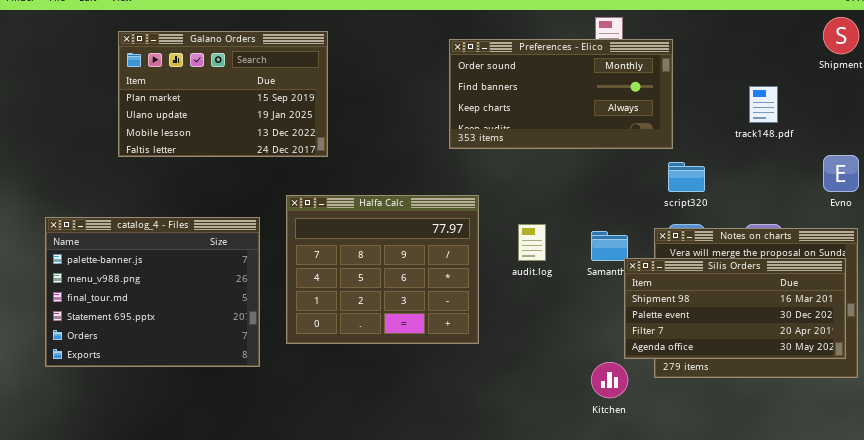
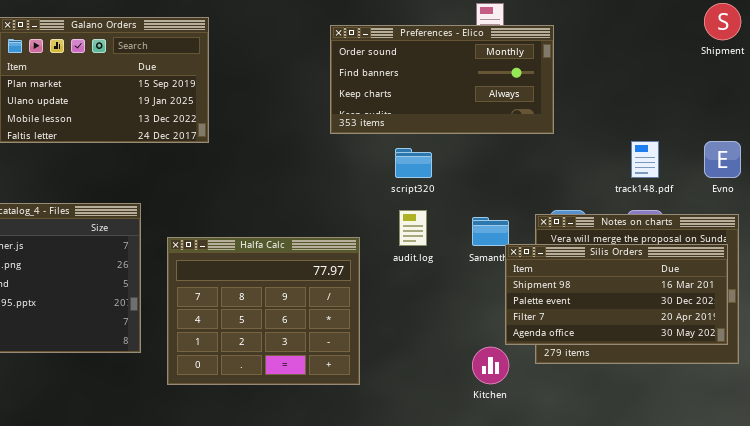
track148.pdf: [749,86,778,123] -> [631,141,659,178], moved
script320: [668,162,705,192] -> [395,148,432,178], moved
Halfa Calc: [286,195,479,344] -> [167,237,360,385], moved

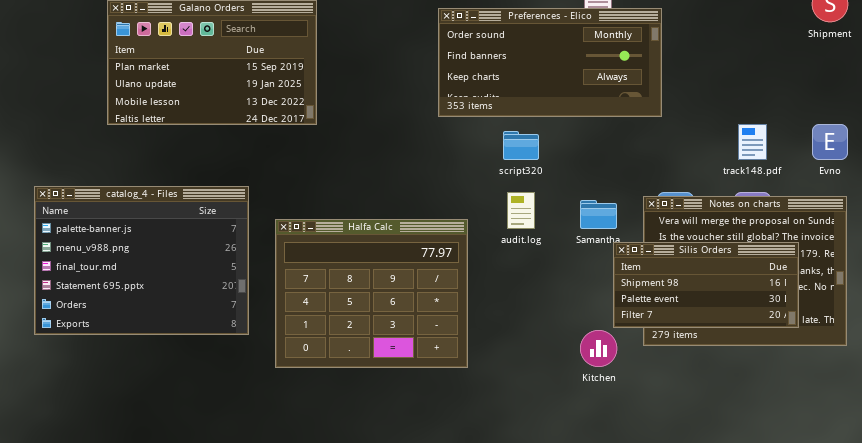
Silis Orders: [505,244,728,345] -> [613,242,799,328], resized

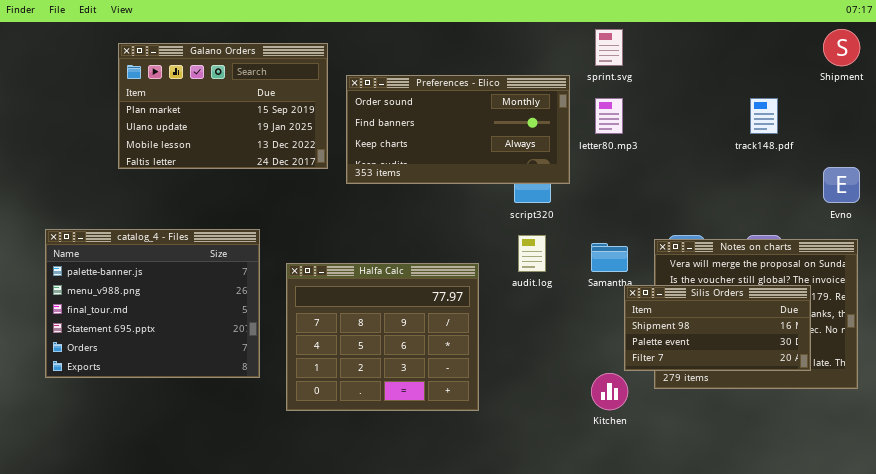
Preferences - Elico: [438,8,662,117] -> [346,75,570,184], moved
track148.pdf: [738,124,767,160] -> [750,98,778,134], moved

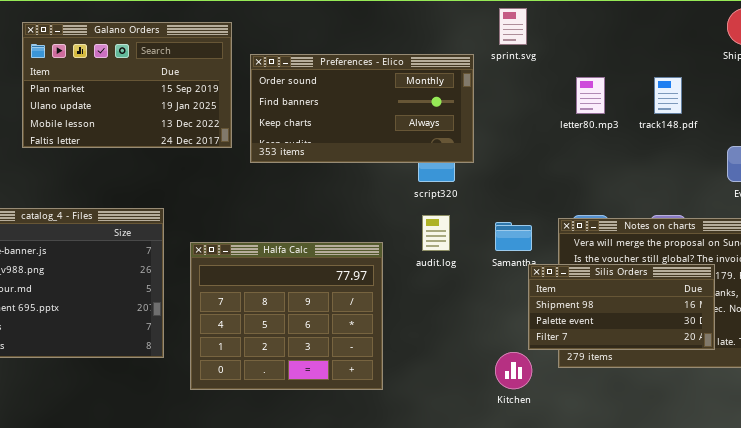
letter80.mp3: [595,98,623,134] -> [576,77,605,114], moved

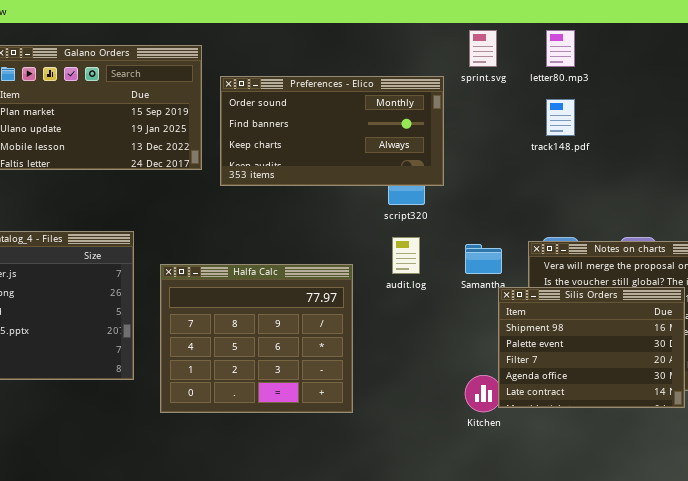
letter80.mp3: [576,77,605,114] -> [546,30,575,67], moved
track148.pdf: [654,77,682,114] -> [546,99,575,136], moved
Silis Orders: [528,264,715,350] -> [498,287,685,408], resized

